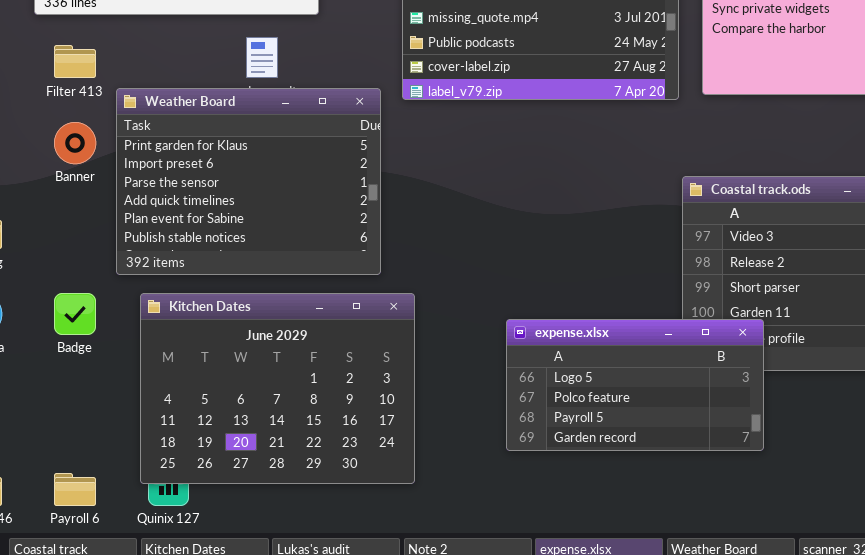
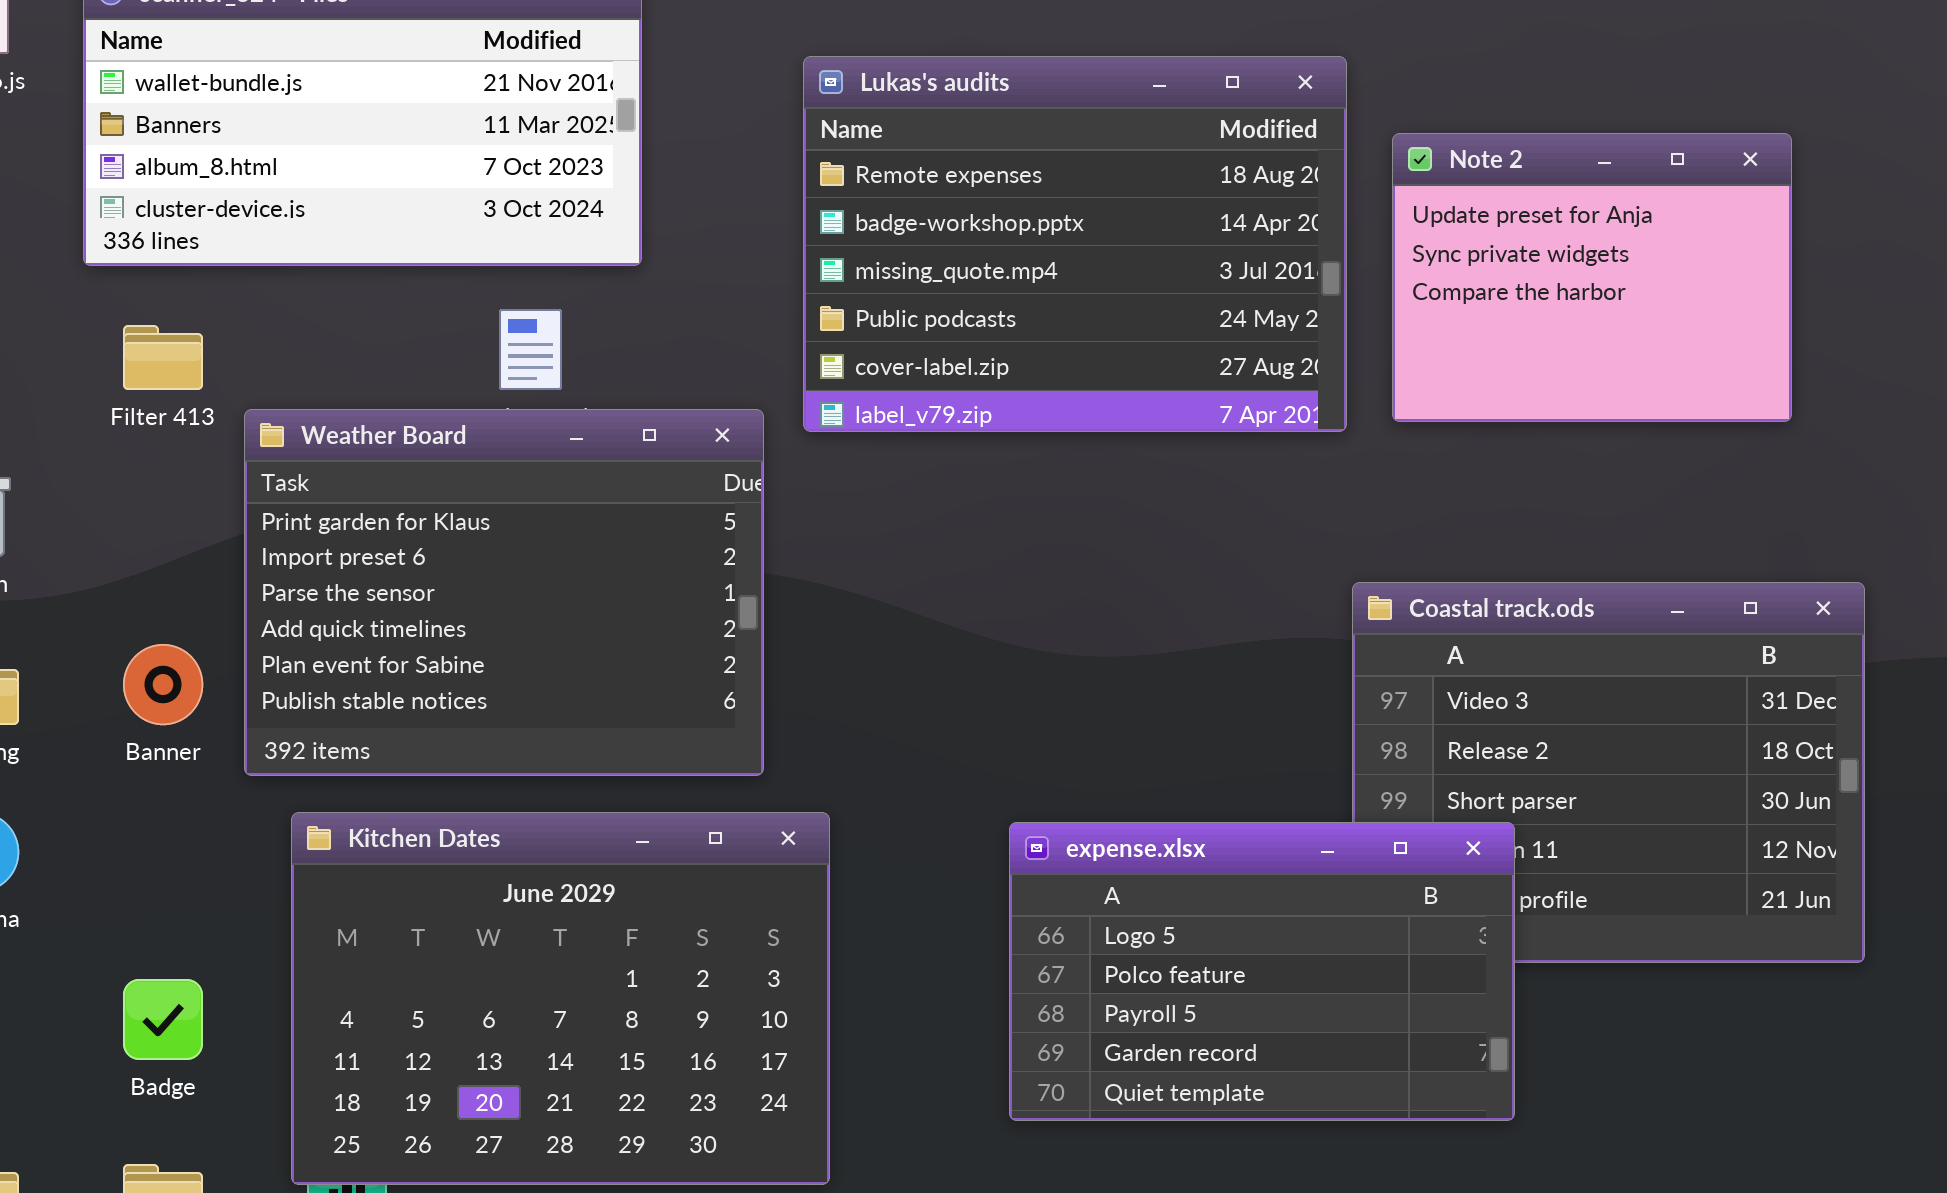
Banner: [54,122,96,164] -> [123,644,203,725], moved
Badge: [54,293,96,335] -> [123,979,203,1060], moved
expense.xlsx: [506,319,764,451] -> [1009,822,1515,1121], resized

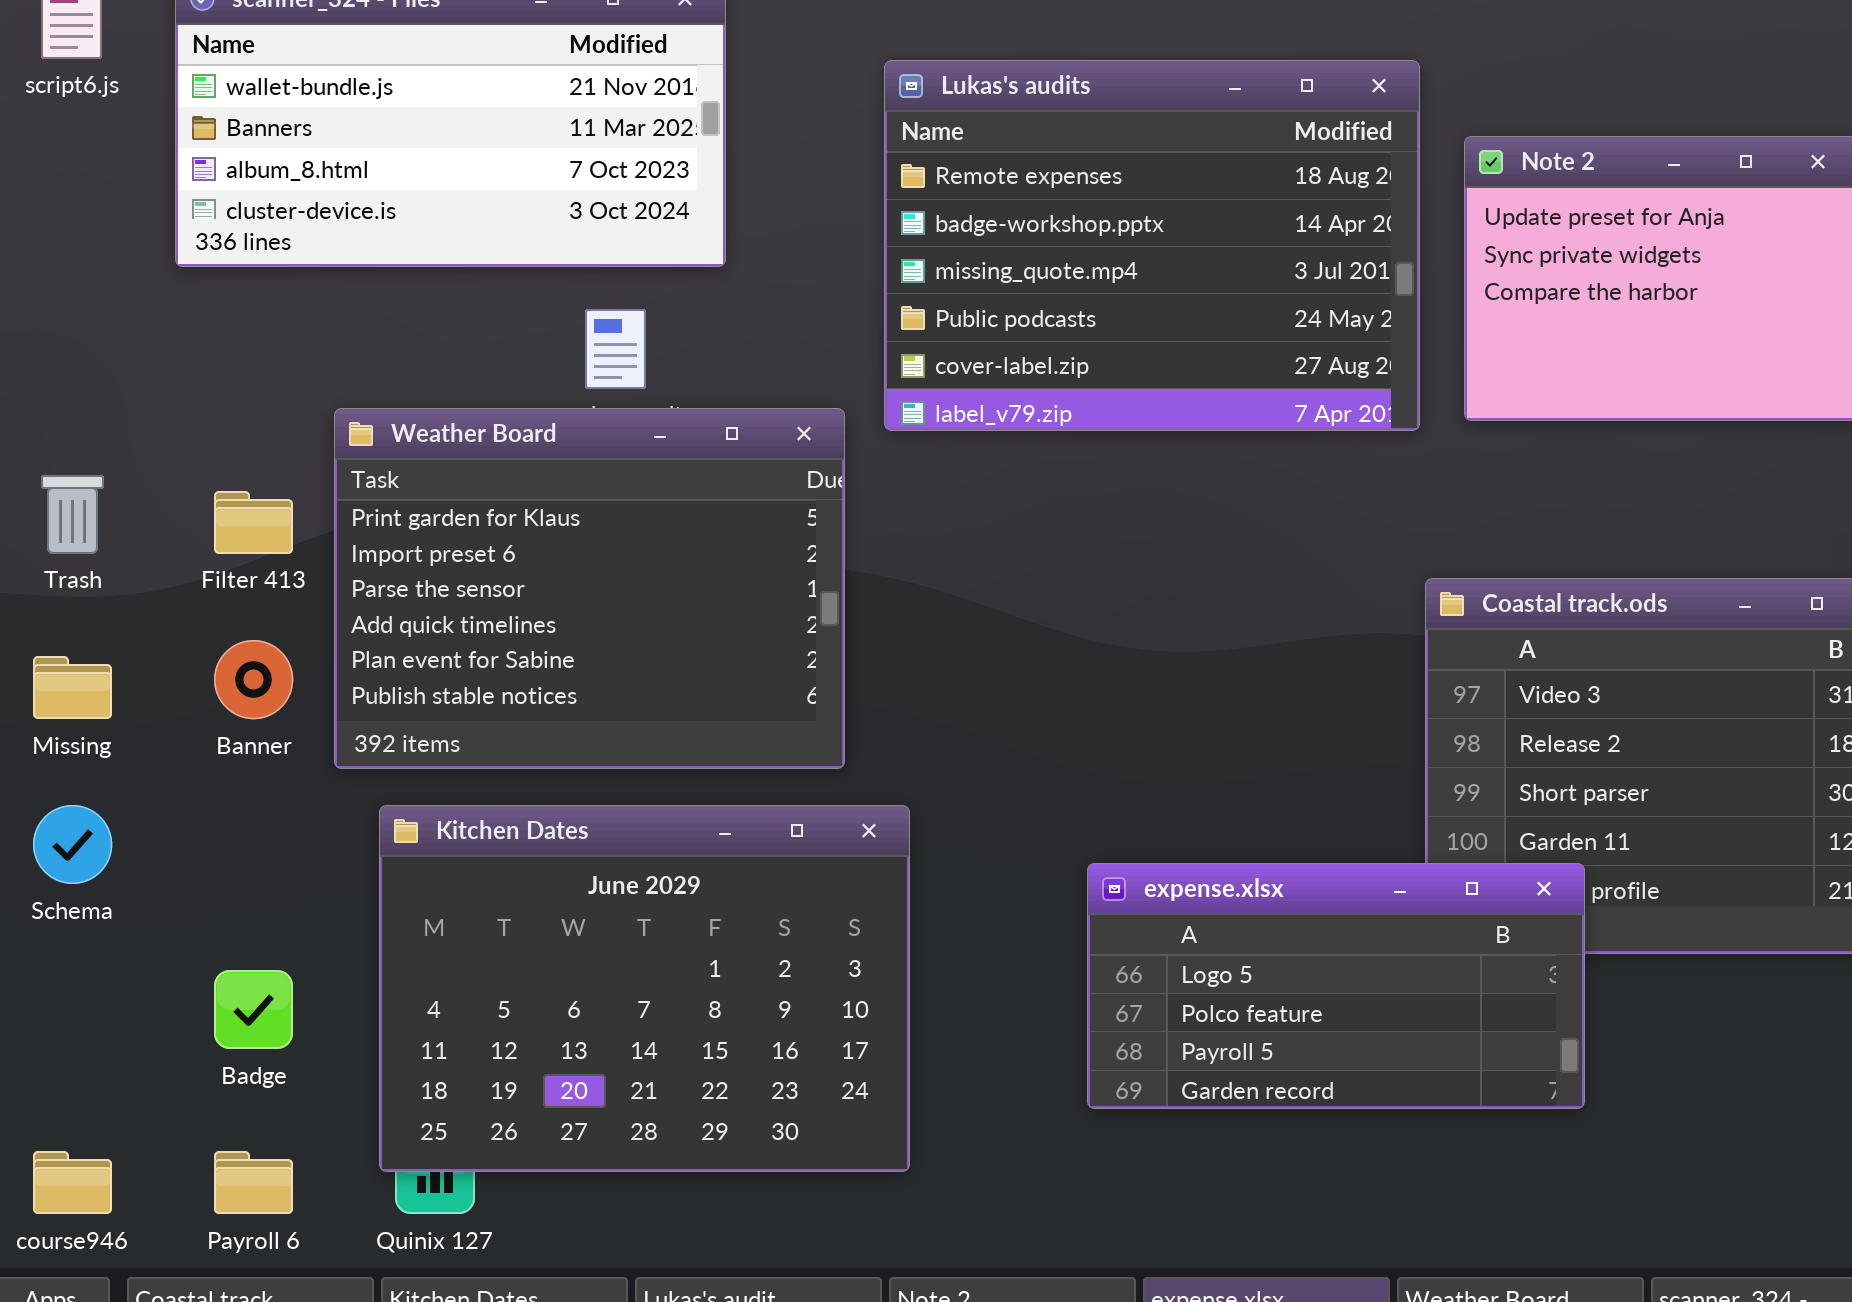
Filter 413: [123,325,203,390] -> [214,491,293,554], moved
expense.xlsx: [1009,822,1515,1121] -> [1087,863,1585,1109], resized

